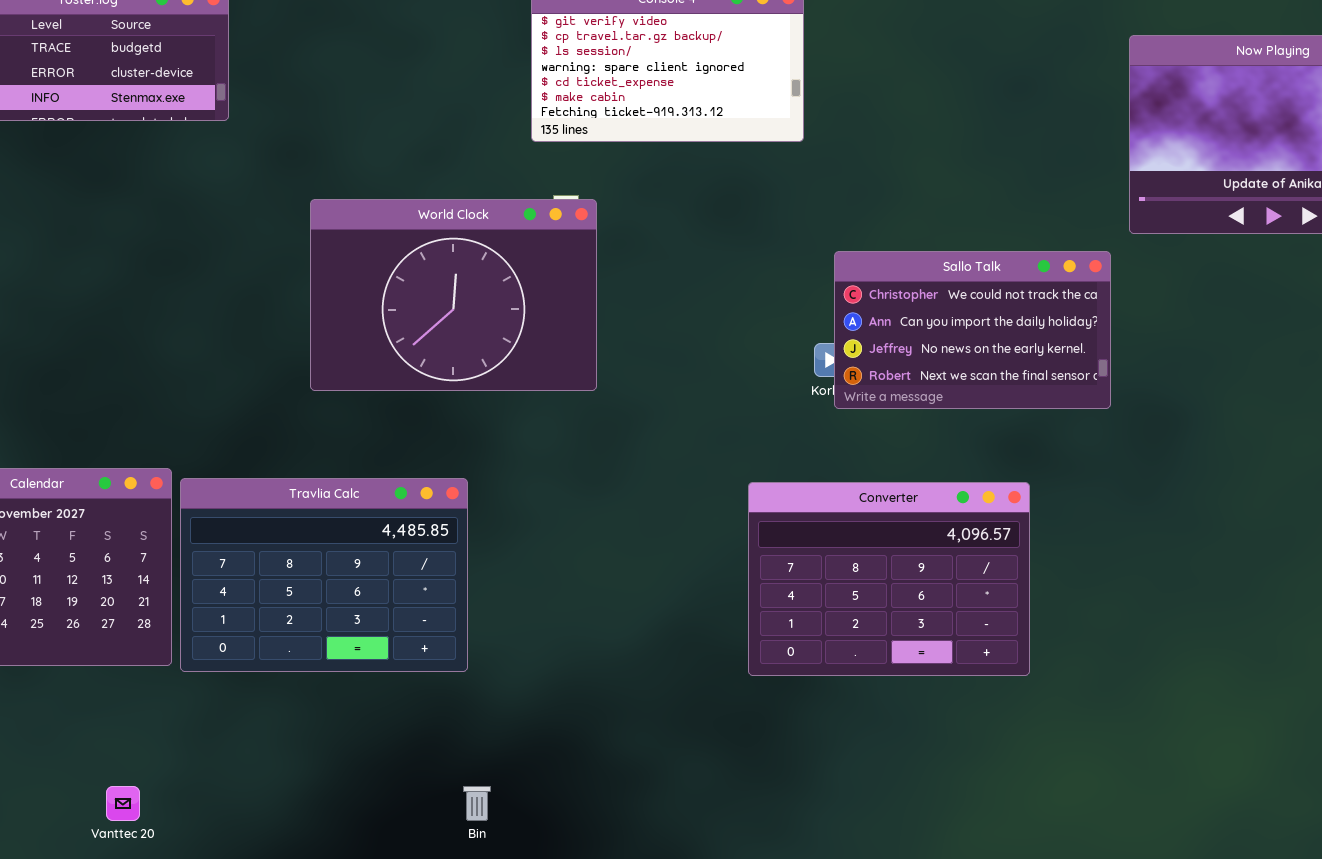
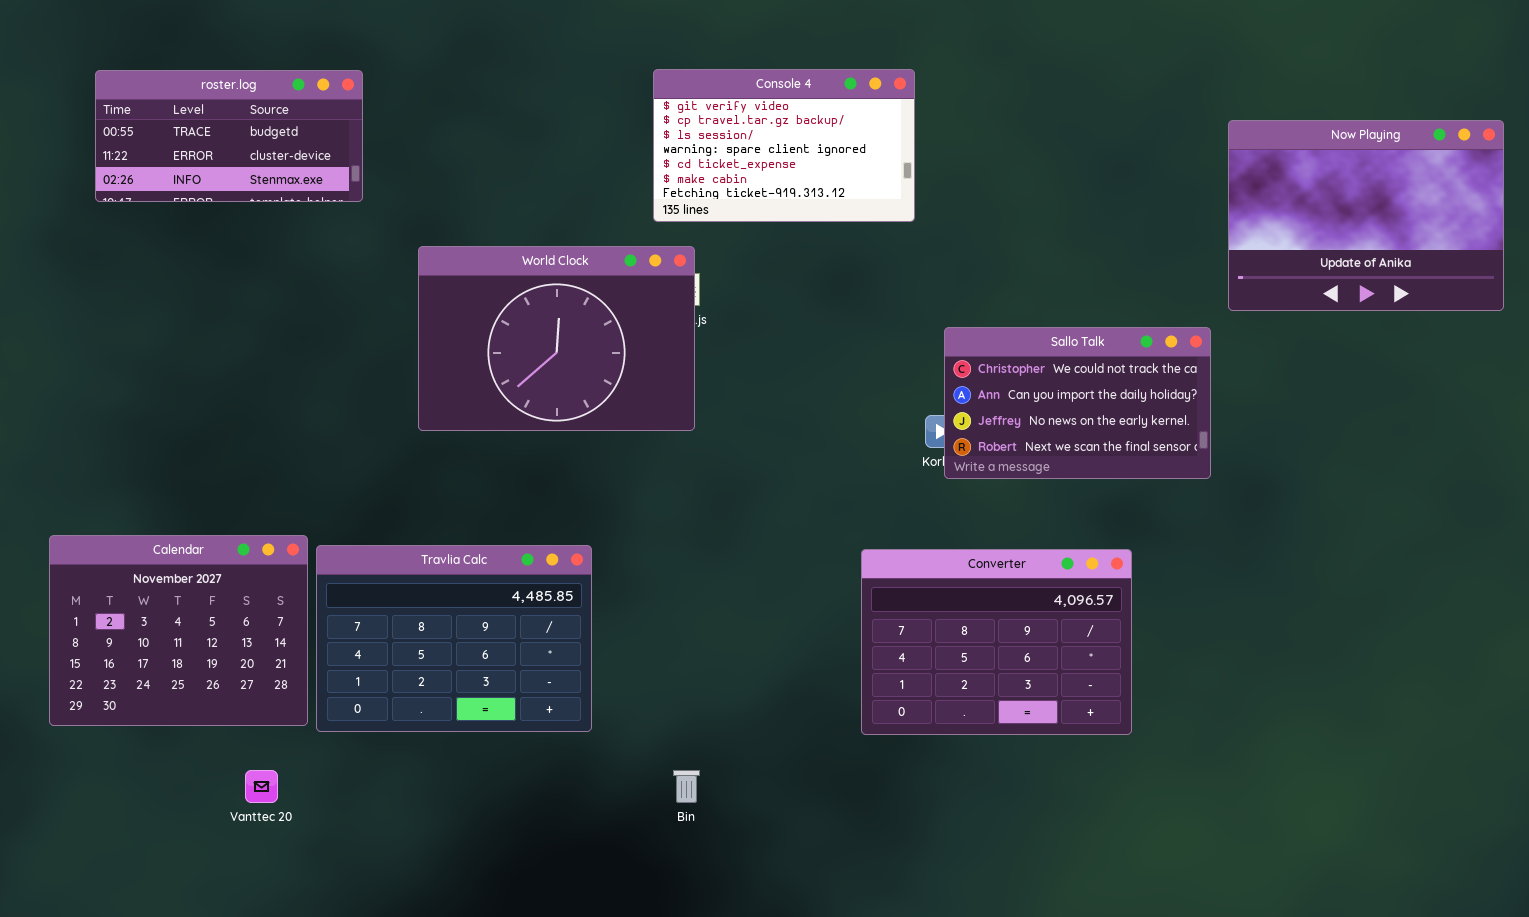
World Clock: [310,199,597,391] -> [418,246,695,431], moved
Vanttec 20: [106,786,140,821] -> [245,770,278,803], moved
Bin: [463,786,491,821] -> [673,770,700,803], moved

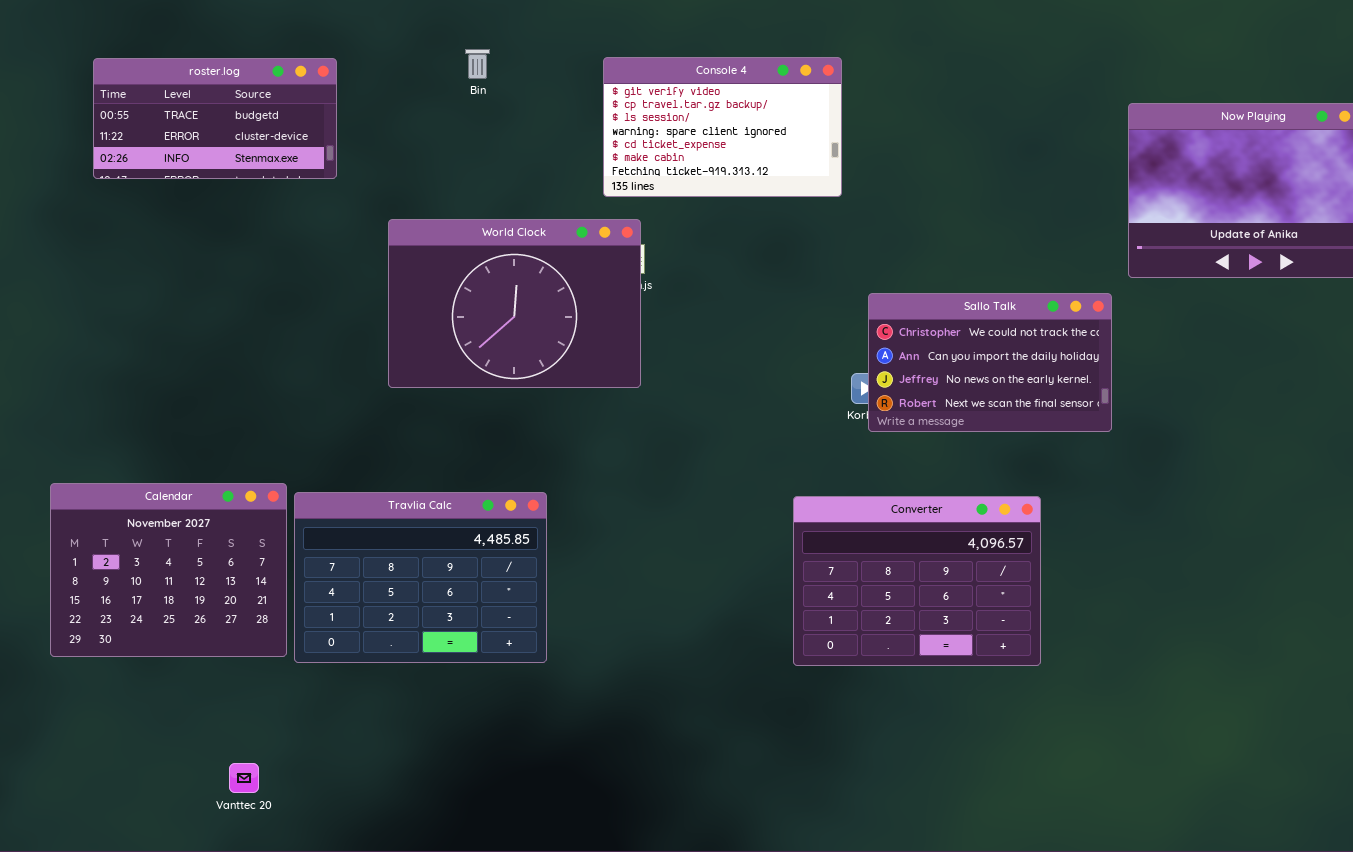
Vanttec 20: [245,770,278,803] -> [229,763,259,793], moved
Bin: [673,770,700,803] -> [465,49,490,79], moved

